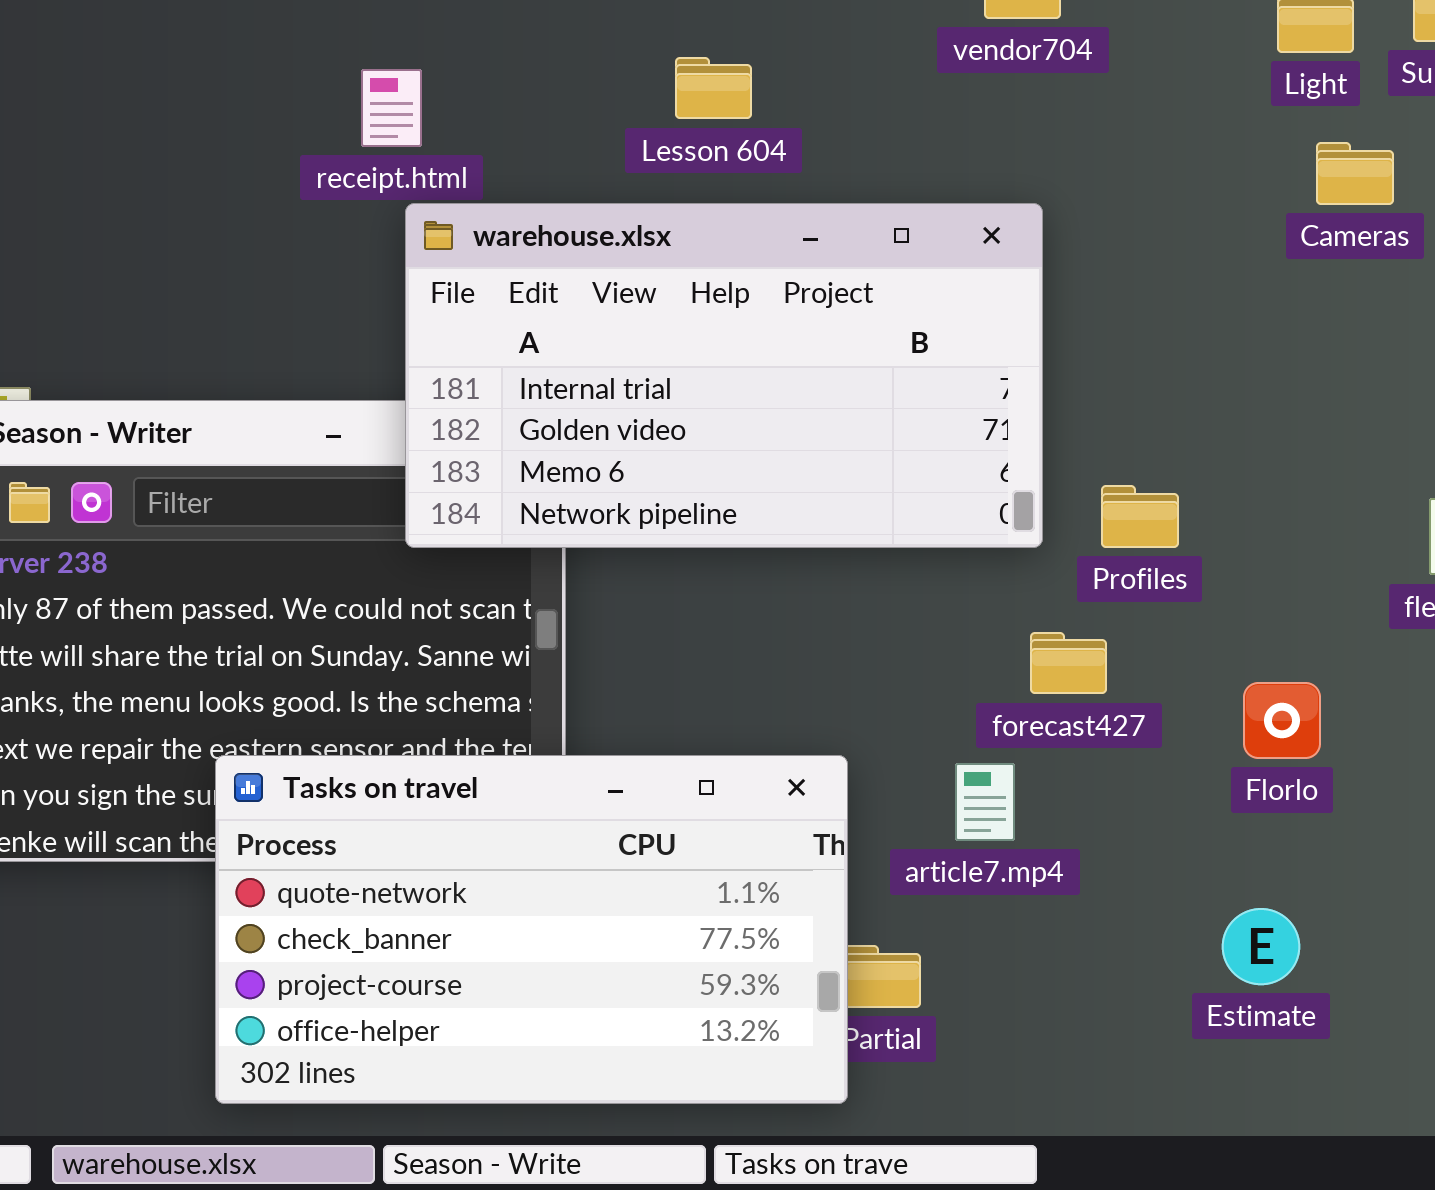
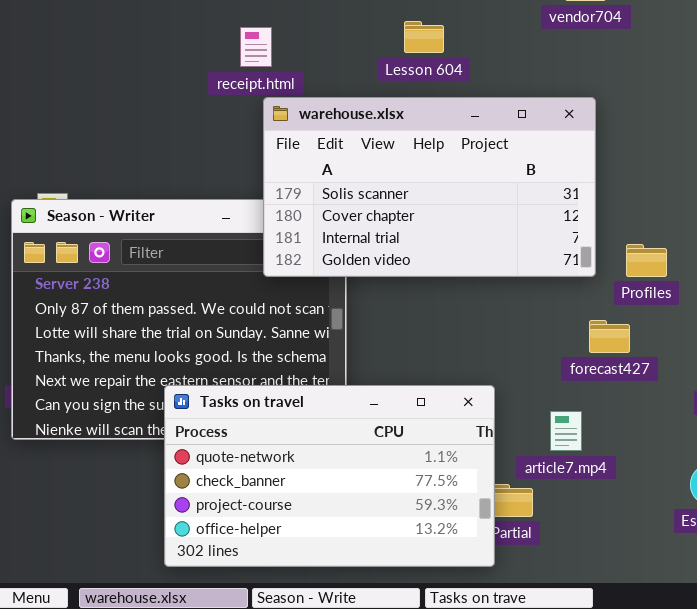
warehouse.xlsx: [405,203,1043,548] -> [263,97,596,277], scrolled up 2 rows
article7.mp4: [955,763,1015,841] -> [550,411,582,451], moved

